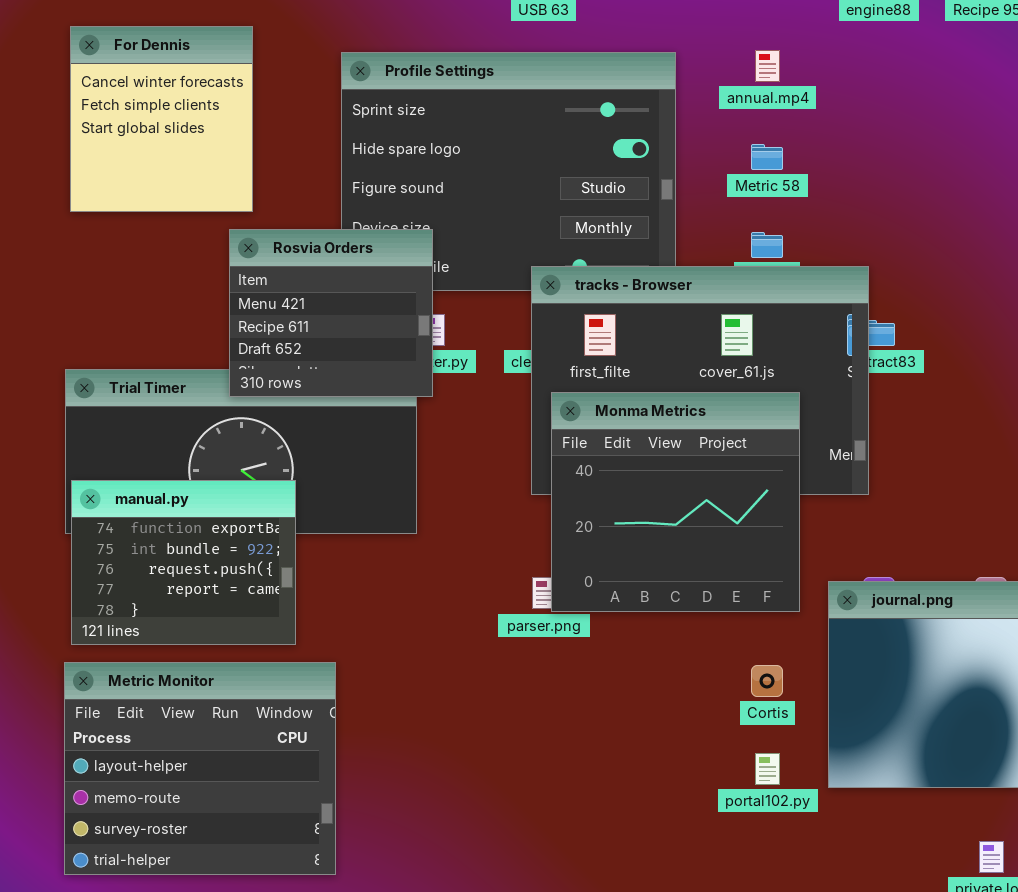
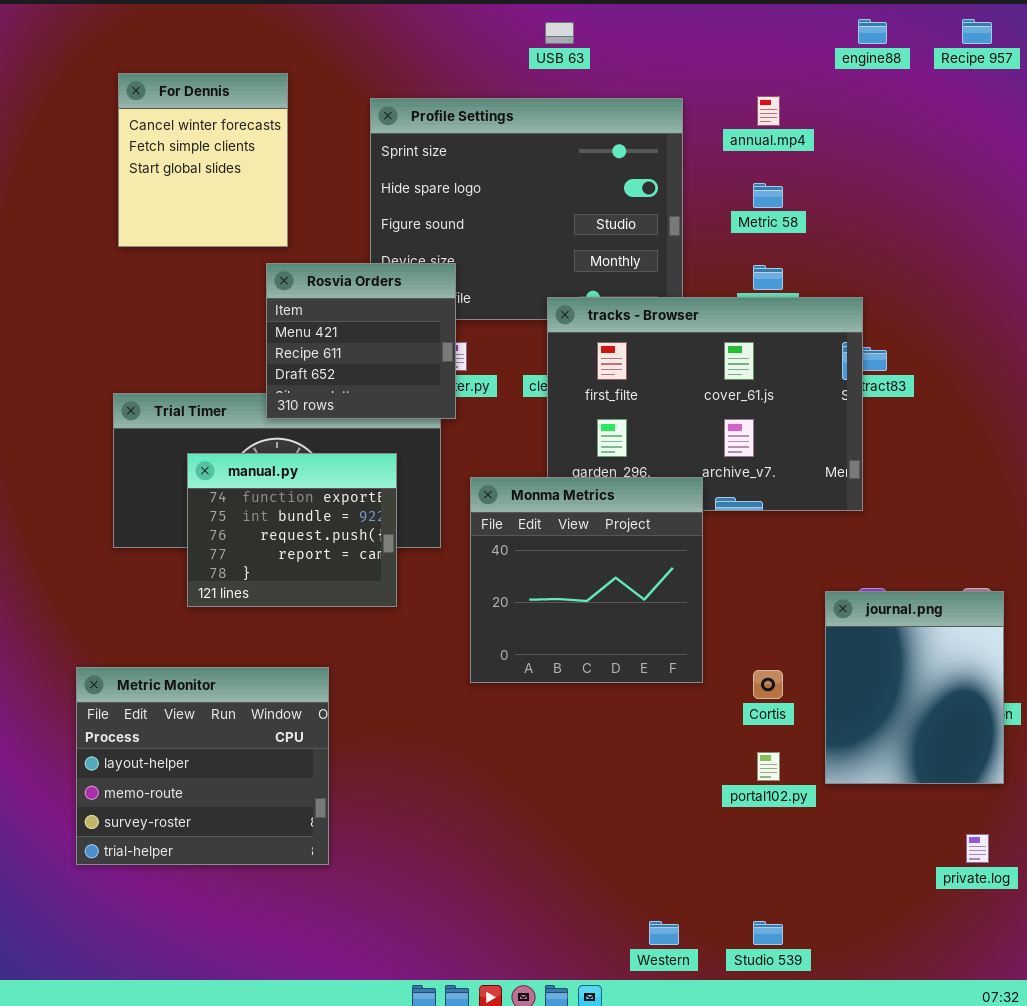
Monma Metrics: [551,392,800,612] -> [470,477,703,683], moved
manual.py: [71,480,296,645] -> [187,453,397,607], moved
Metric Monitor: [64,662,336,875] -> [76,667,329,865], moved

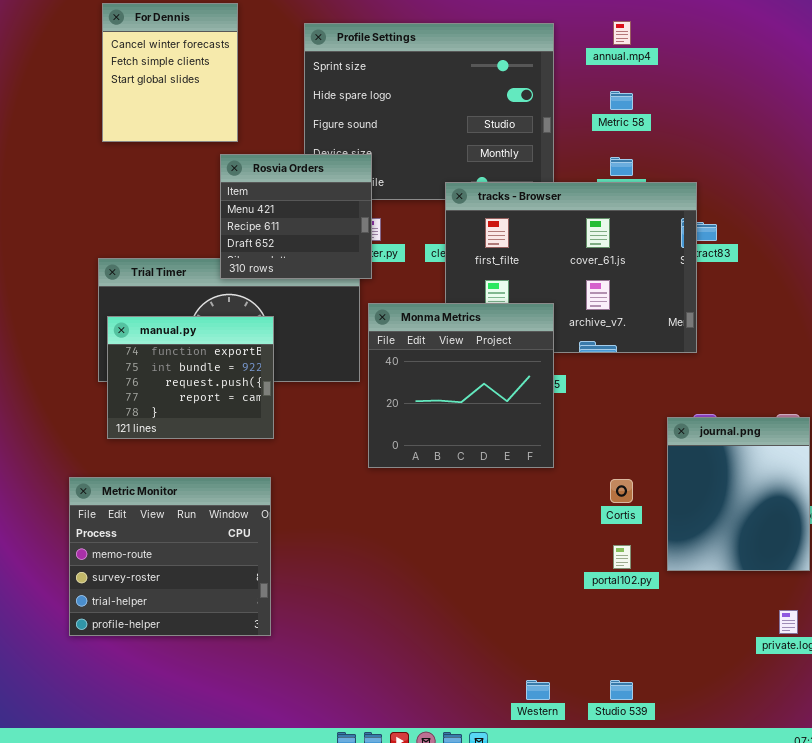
manual.py: [187,453,397,607] -> [107,316,274,439], moved
Monma Metrics: [470,477,703,683] -> [368,303,554,468], moved
Metric Monitor: [76,667,329,865] -> [69,477,271,636], scrolled down 1 row

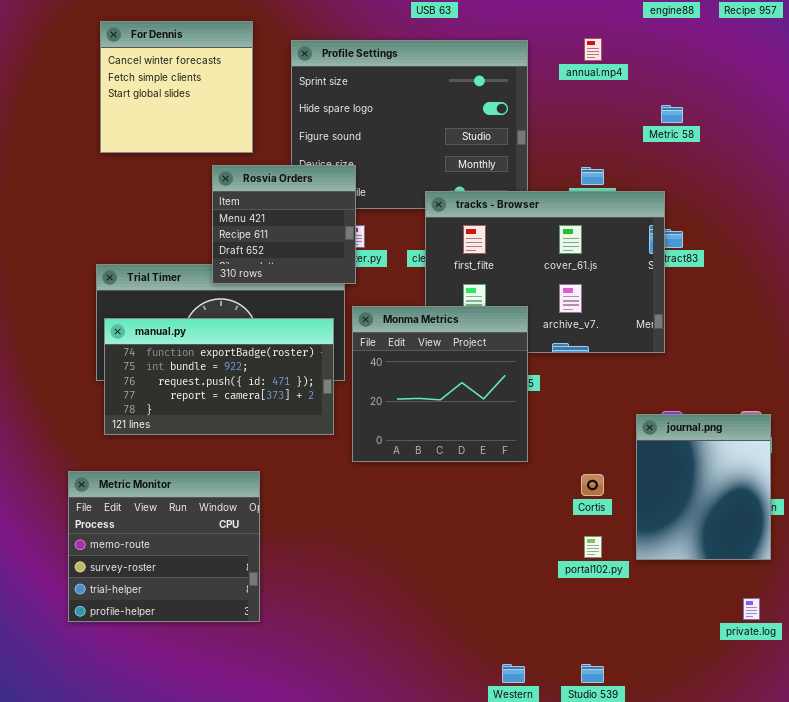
For Dennis: [102,3,238,142] -> [100,21,253,153], resized
Metric 58: [610,91,633,110] -> [661,105,683,123], moved
manual.py: [107,316,274,439] -> [104,318,334,435], resized

